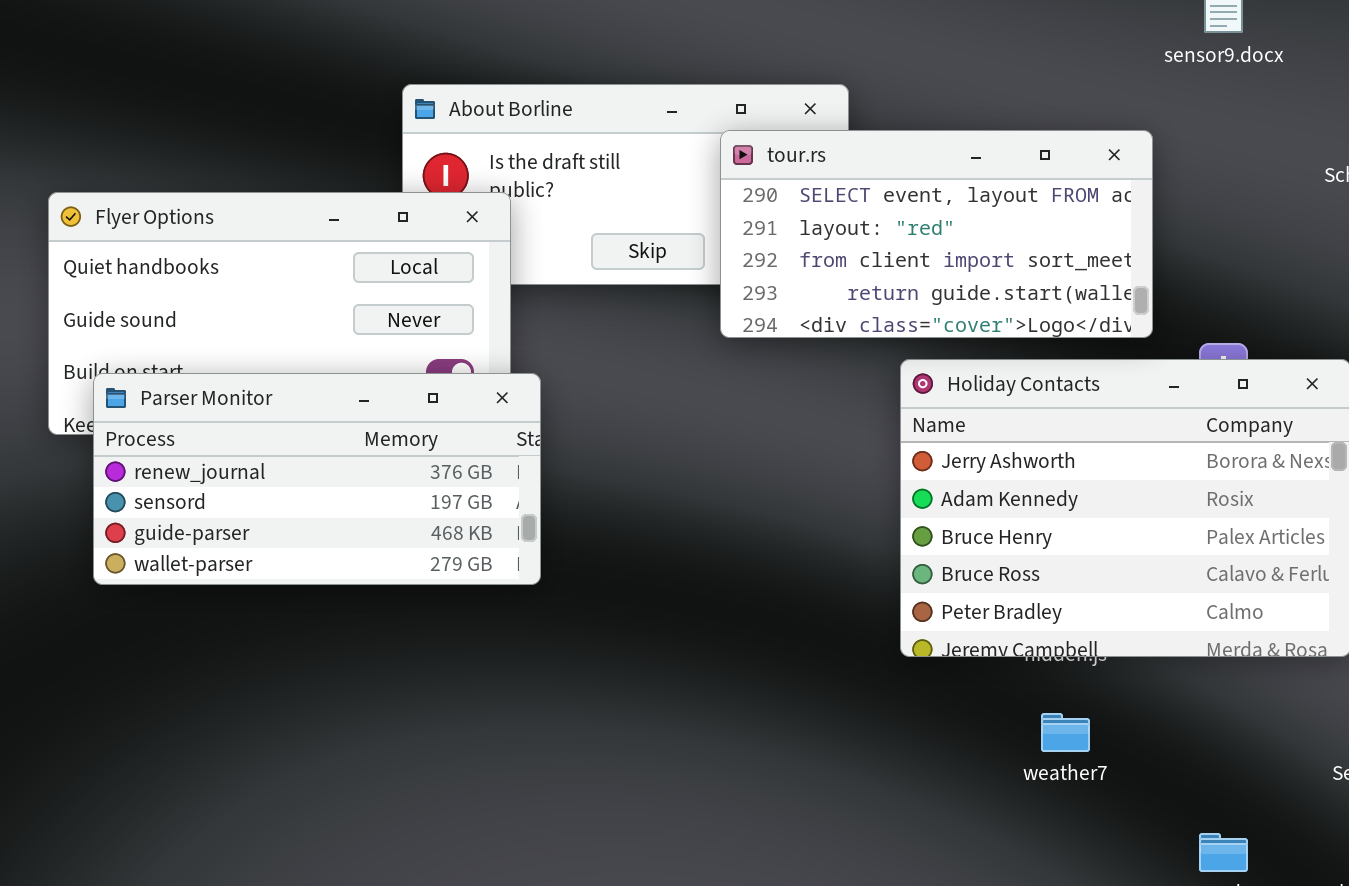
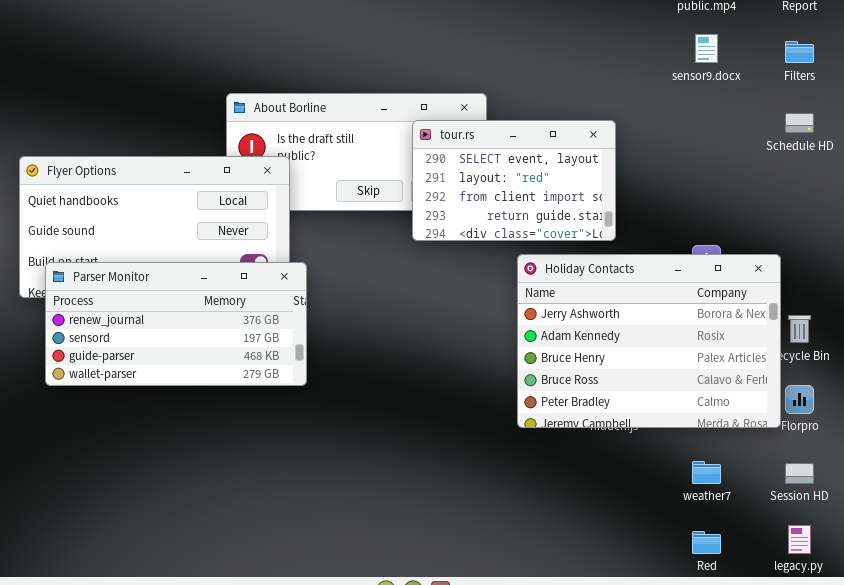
tour.rs: [720,130,1153,338] -> [412,120,616,241], resized
weather7: [1041,713,1090,752] -> [692,461,721,484], moved

